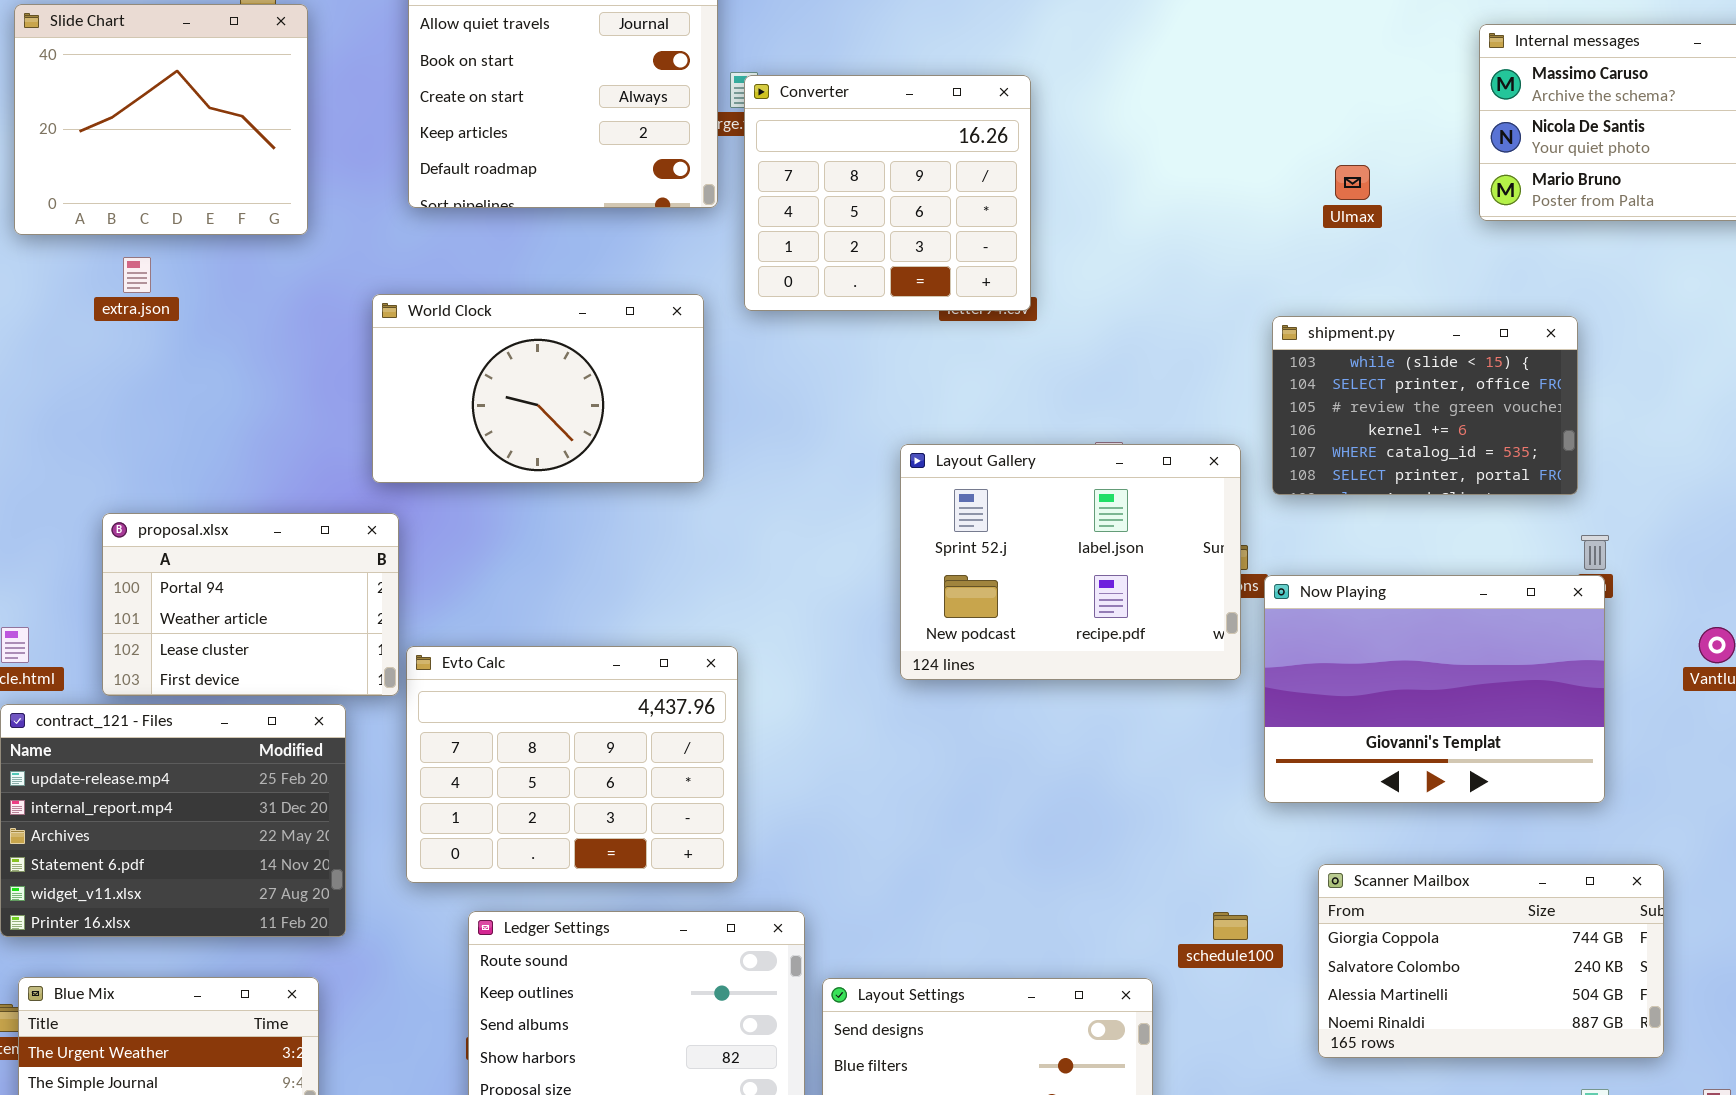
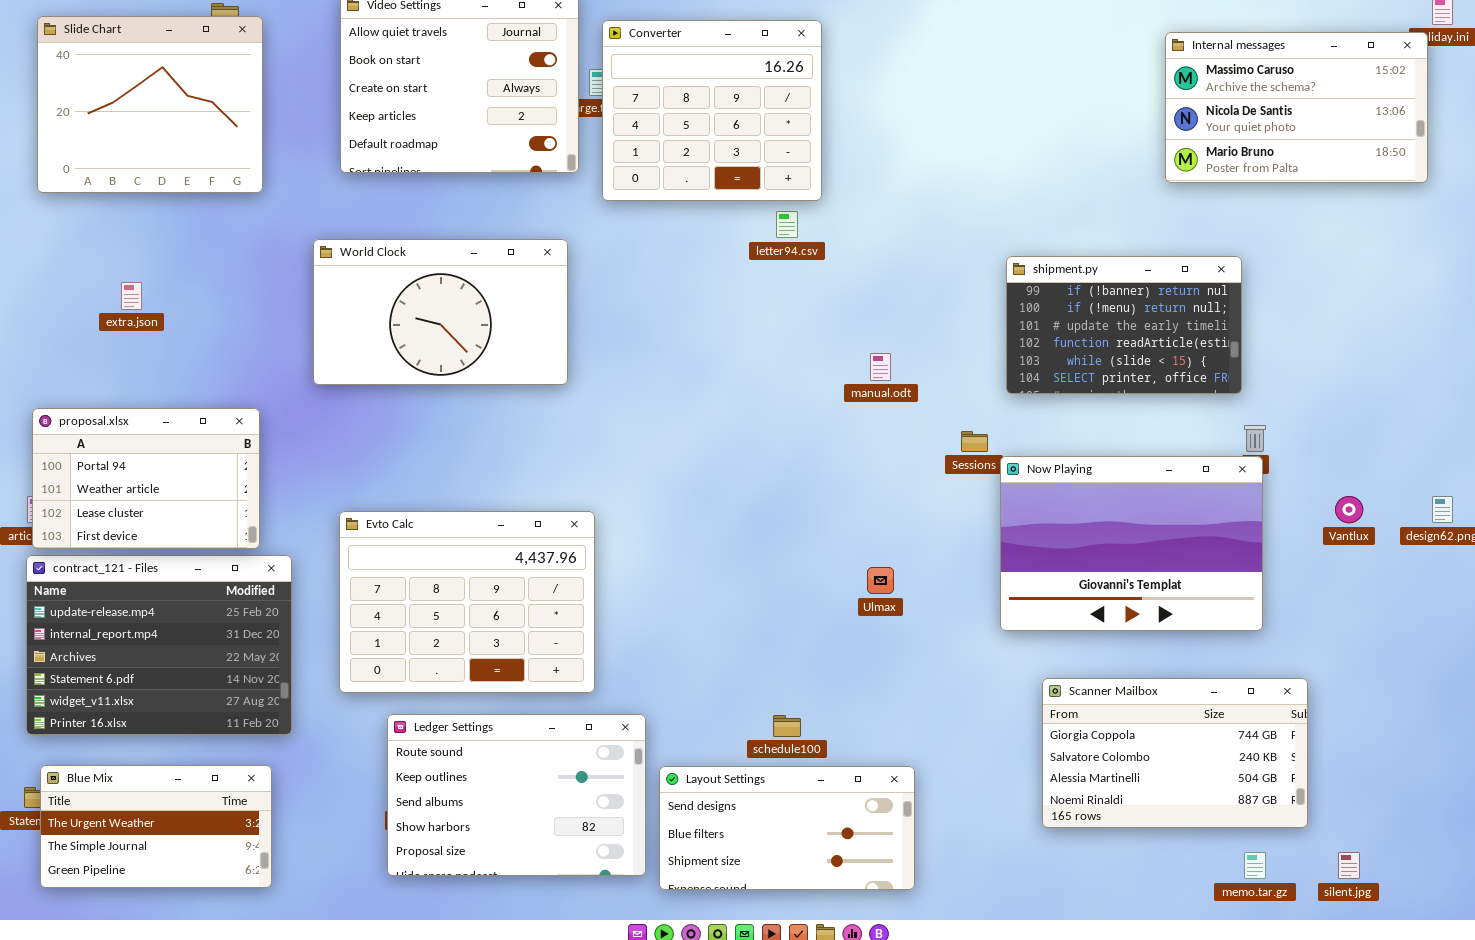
Converter: [744,75,1031,311] -> [602,20,822,201], moved
Ulmax: [1335,165,1370,200] -> [867,567,894,594], moved
extra.json: [123,257,151,293] -> [121,282,142,310], moved
shipment.py: [1272,316,1578,495] -> [1006,256,1242,394], scrolled up 4 rows
Layout Gallery: [900,444,1241,680] -> none, closed
proposal.xlsx: [102,513,399,696] -> [32,408,260,549], moved
schedule100: [1213,912,1248,940] -> [773,715,801,737], moved

